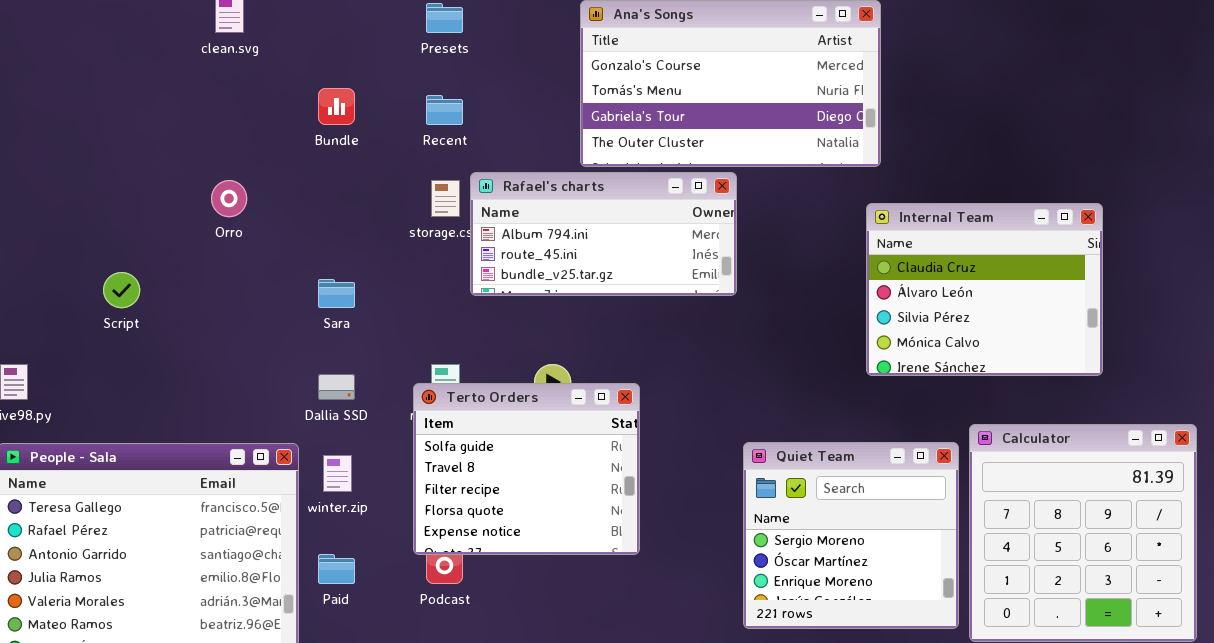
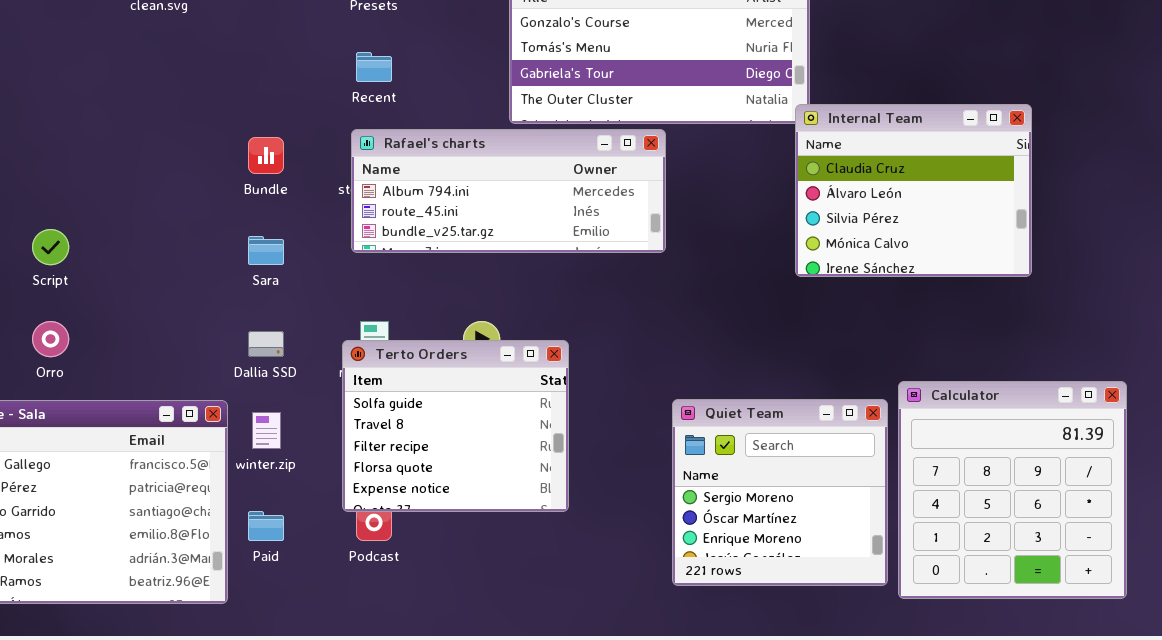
Bundle: [318,88,355,125] -> [248,137,284,174], moved
Rafael's charts: [470,172,737,296] -> [351,129,666,253], resized
Orro: [211,180,247,217] -> [32,321,69,357], moved
Internal Team: [866,203,1103,376] -> [795,104,1032,277], moved

